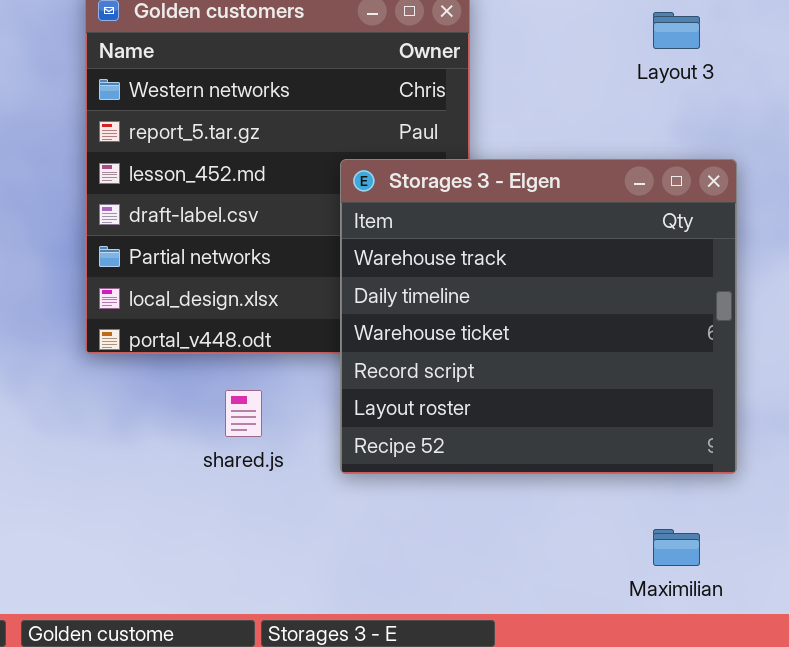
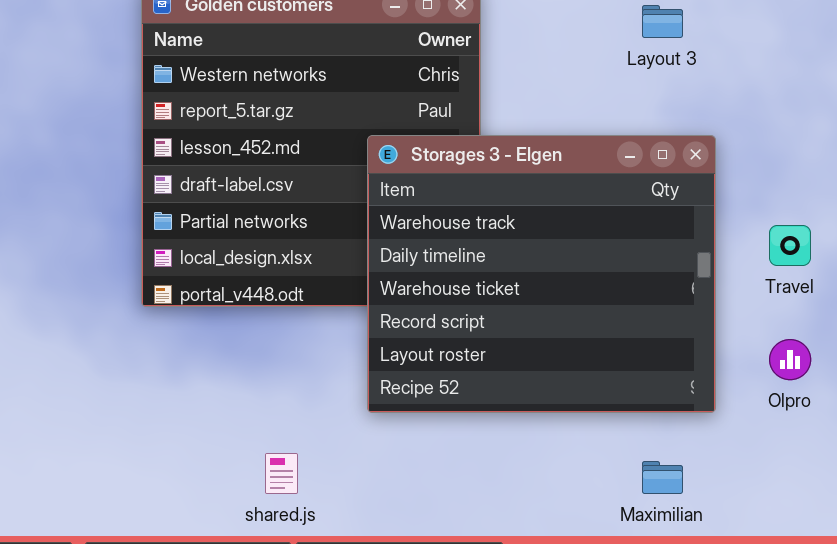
shared.js: [225,390,262,437] -> [265,453,298,494], moved

